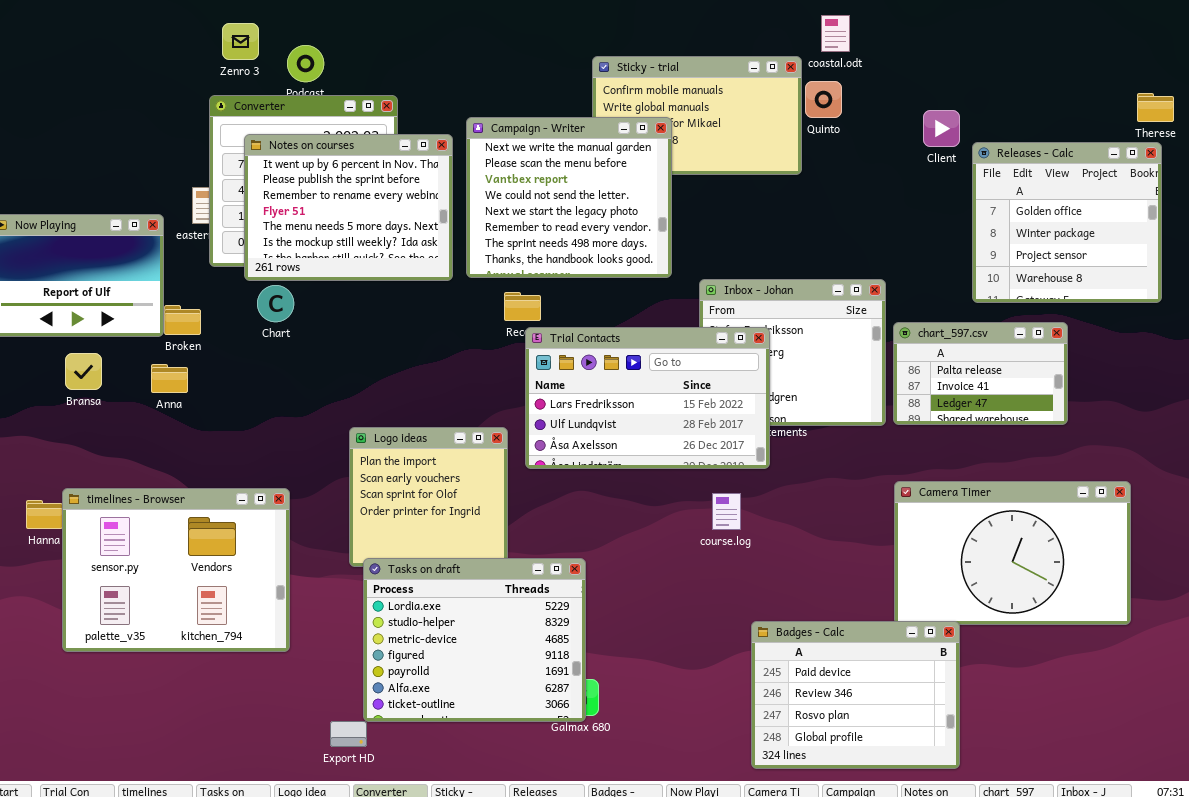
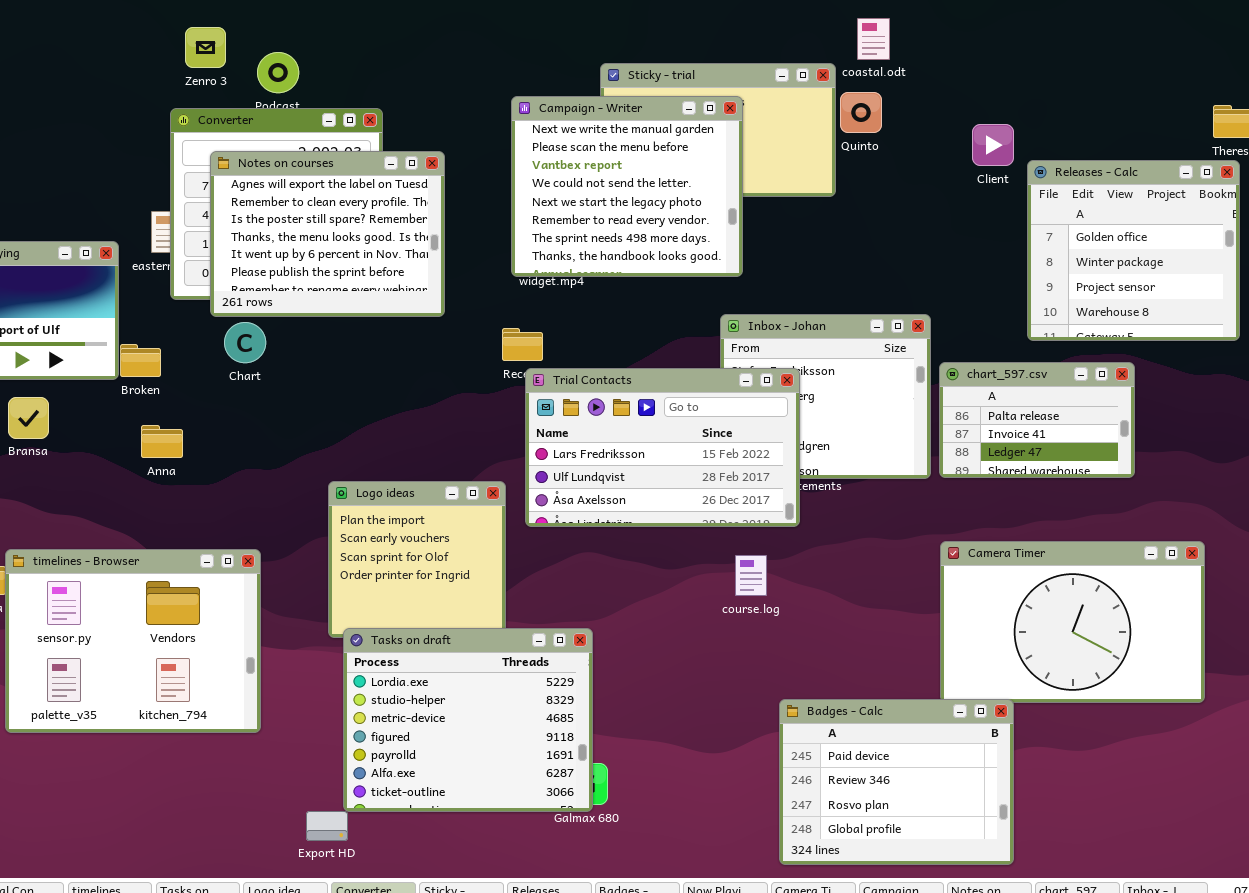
Campaign - Writer: [466,117,672,278] -> [511,96,743,277], moved
Notes on courses: [244,134,453,281] -> [210,151,445,317], scrolled up 4 rows
Anna: [151,364,188,393] -> [141,425,183,458], moved

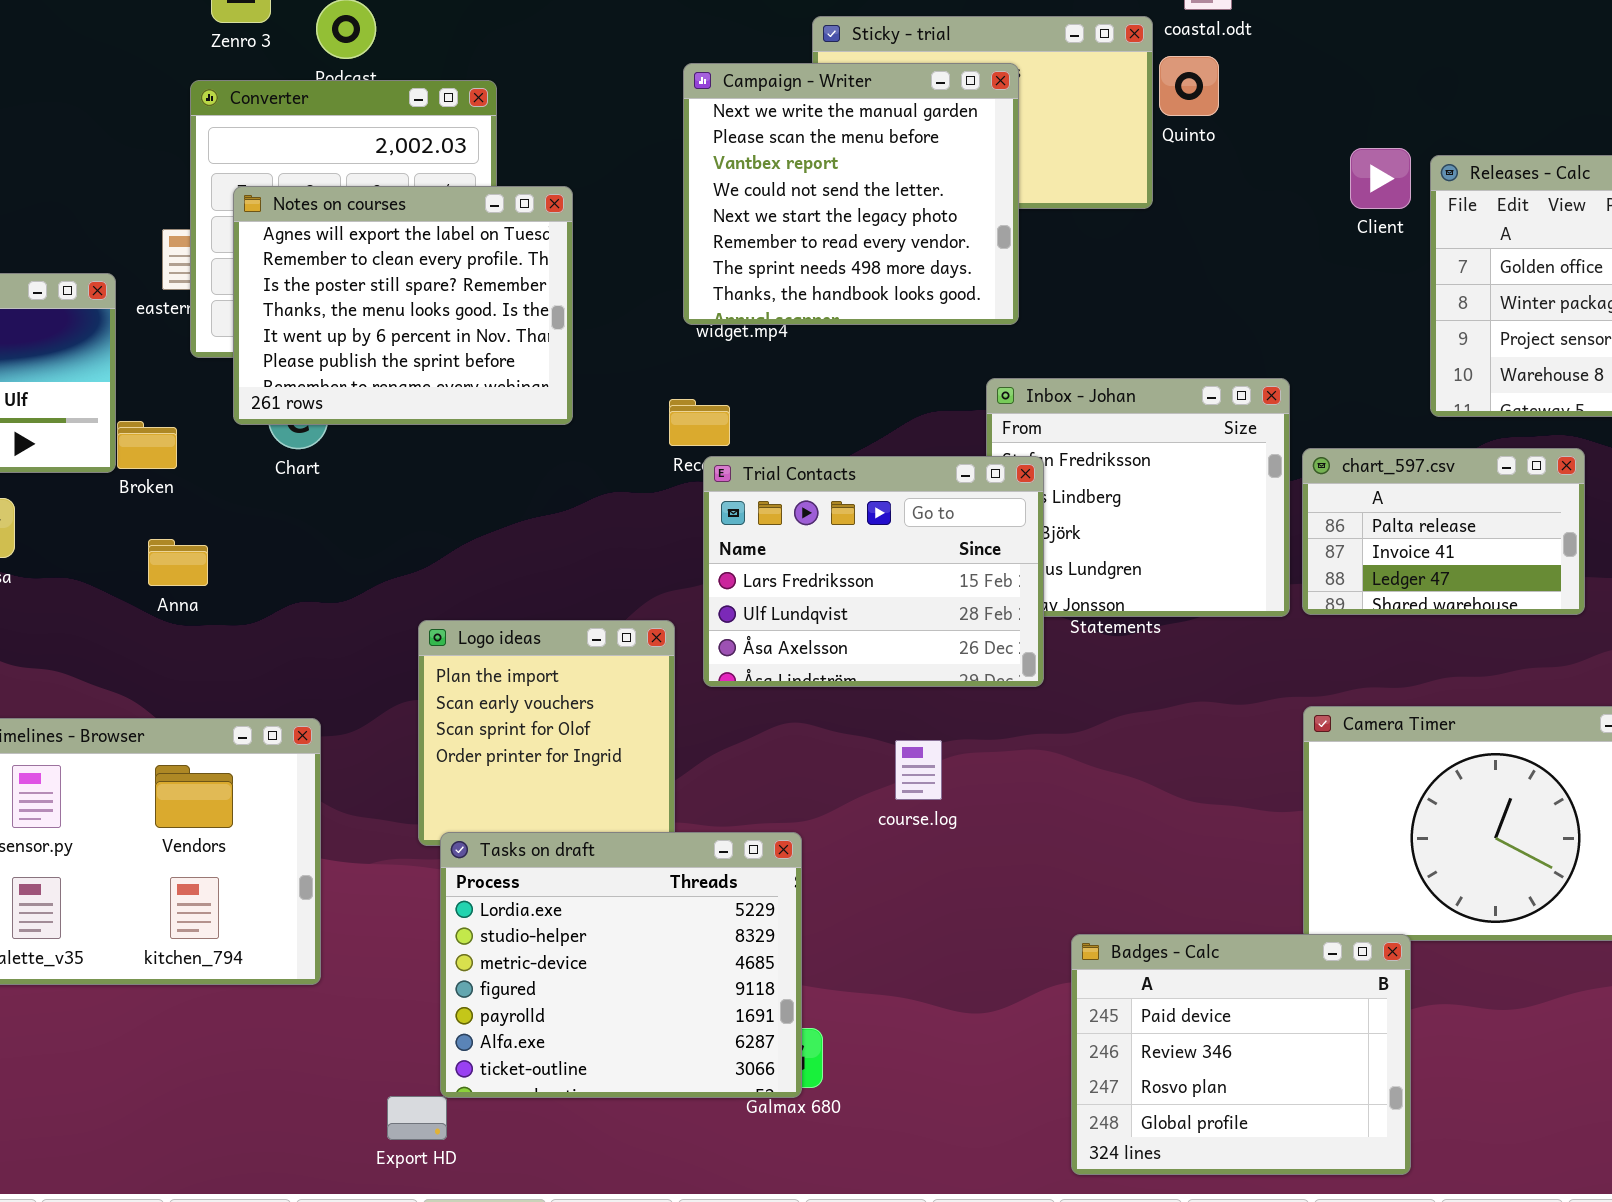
Client: [972,124,1014,166] -> [1350,148,1411,209], moved
Notes on courses: [210,151,445,317] -> [233,186,573,425], moved
Trial Contacts: [525,368,800,527] -> [703,456,1044,687], resized
course.log: [735,555,767,596] -> [895,740,942,800], moved

